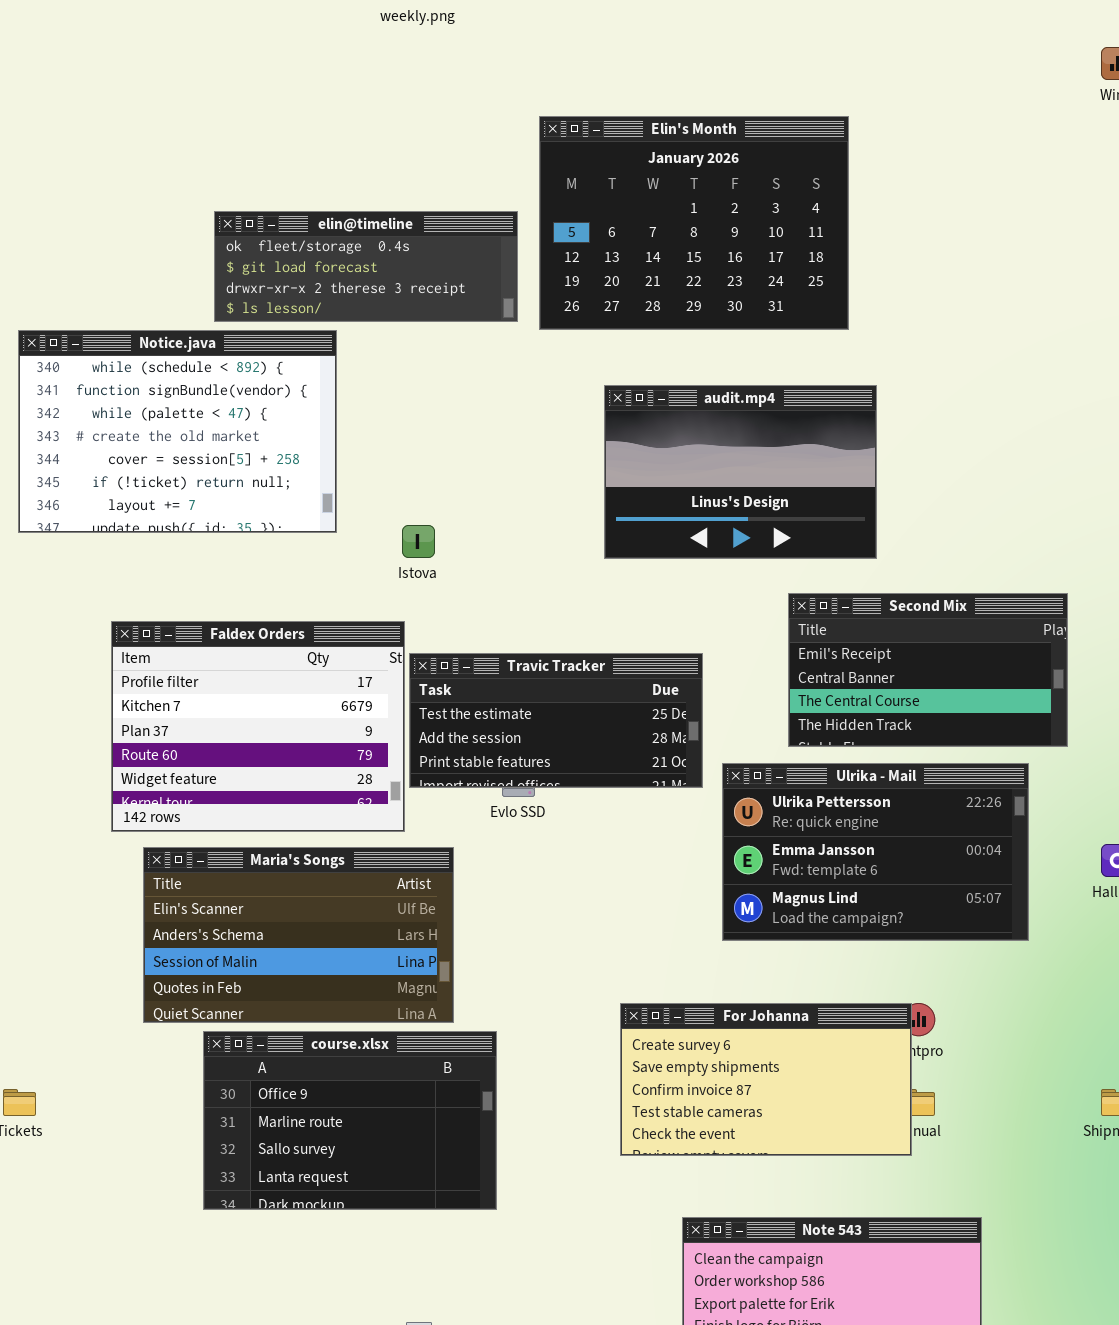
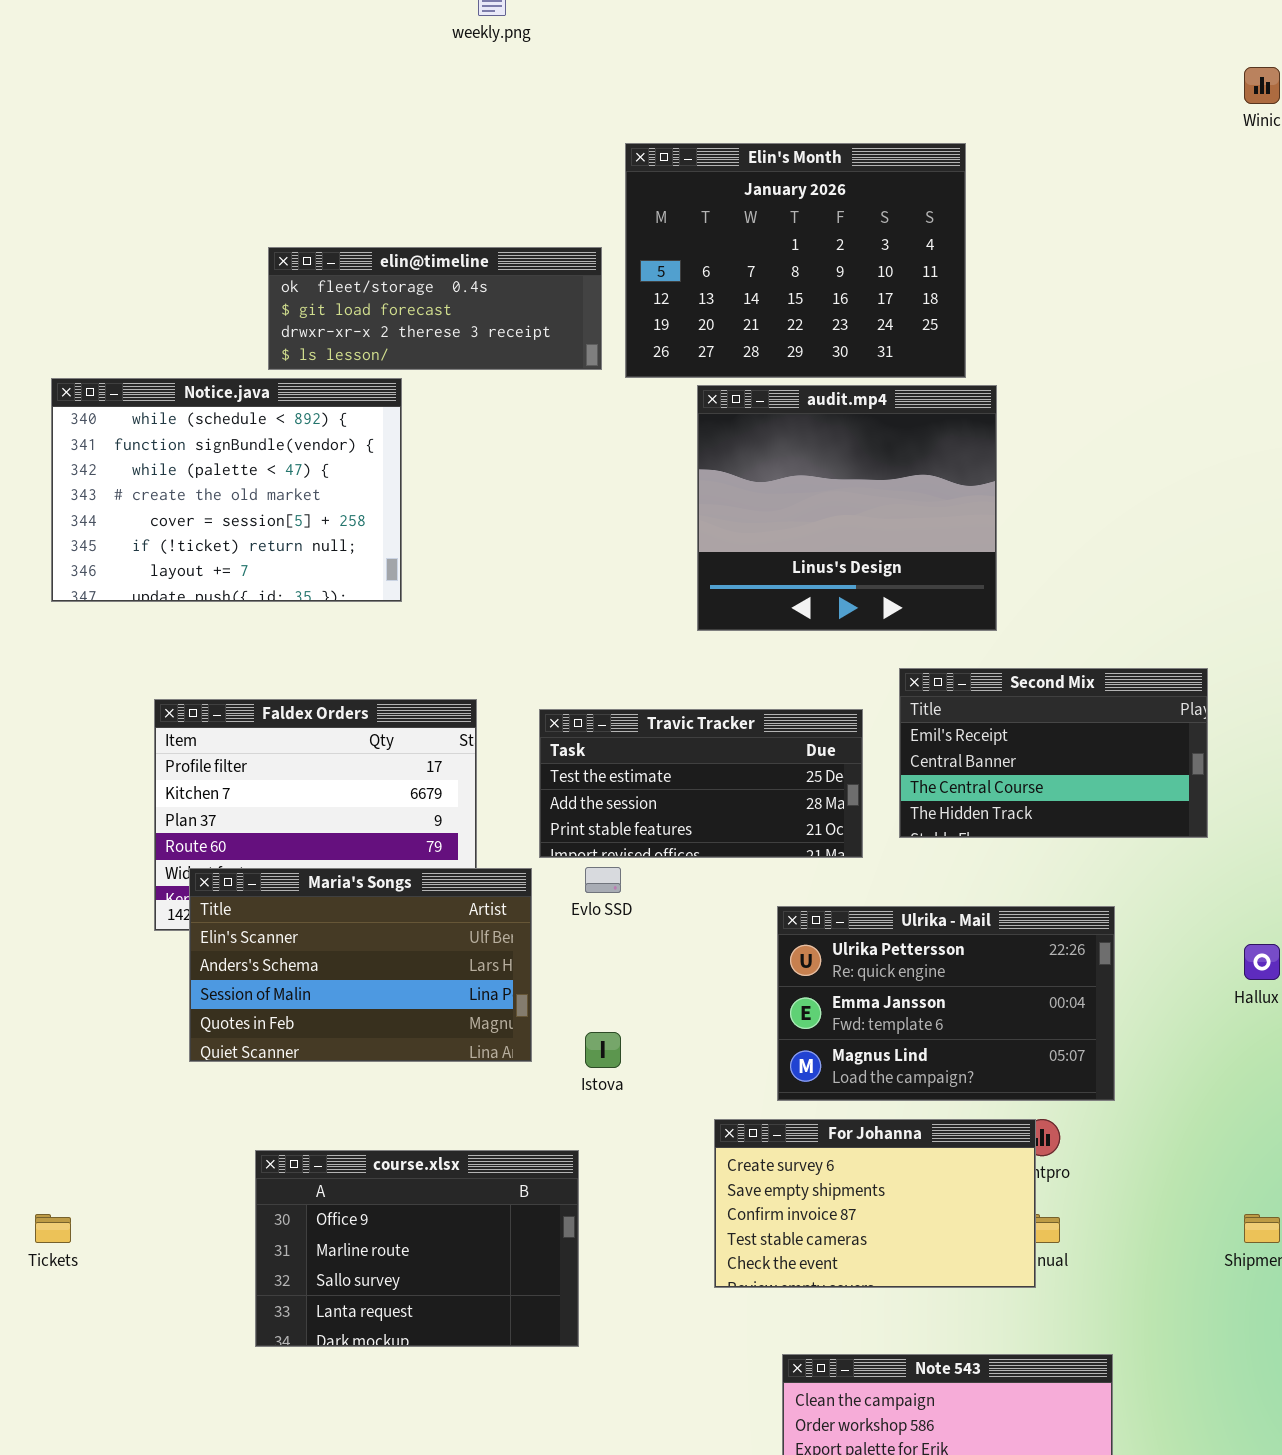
audit.mp4: [604,385,877,559] -> [697,385,997,631], resized
Istova: [402,525,435,558] -> [585,1032,621,1068], moved
Travic Tracker: [409,653,703,788] -> [539,709,863,858], moved
Ulrika - Mail: [722,763,1029,941] -> [777,906,1115,1101], moved
Maria's Songs: [143,847,454,1023] -> [189,868,532,1062], moved

